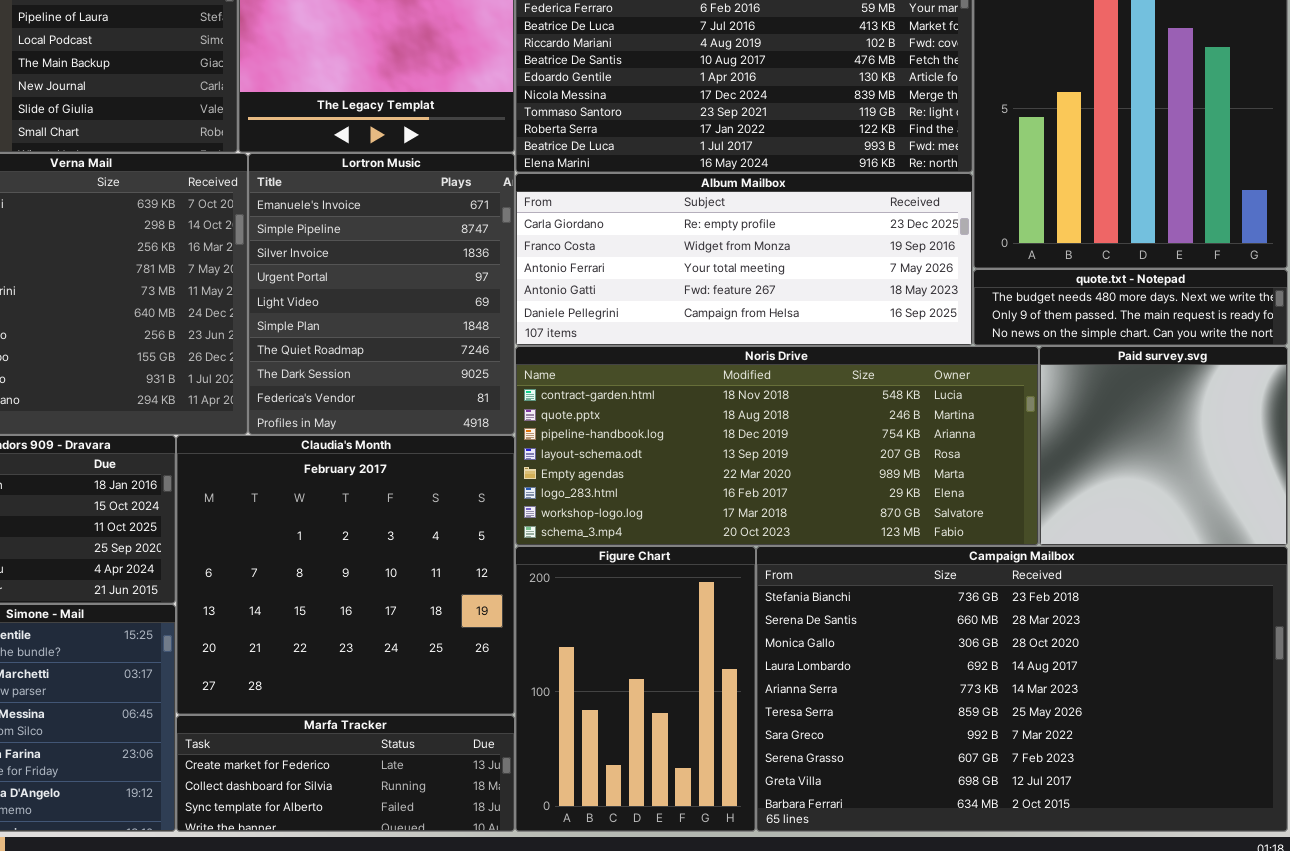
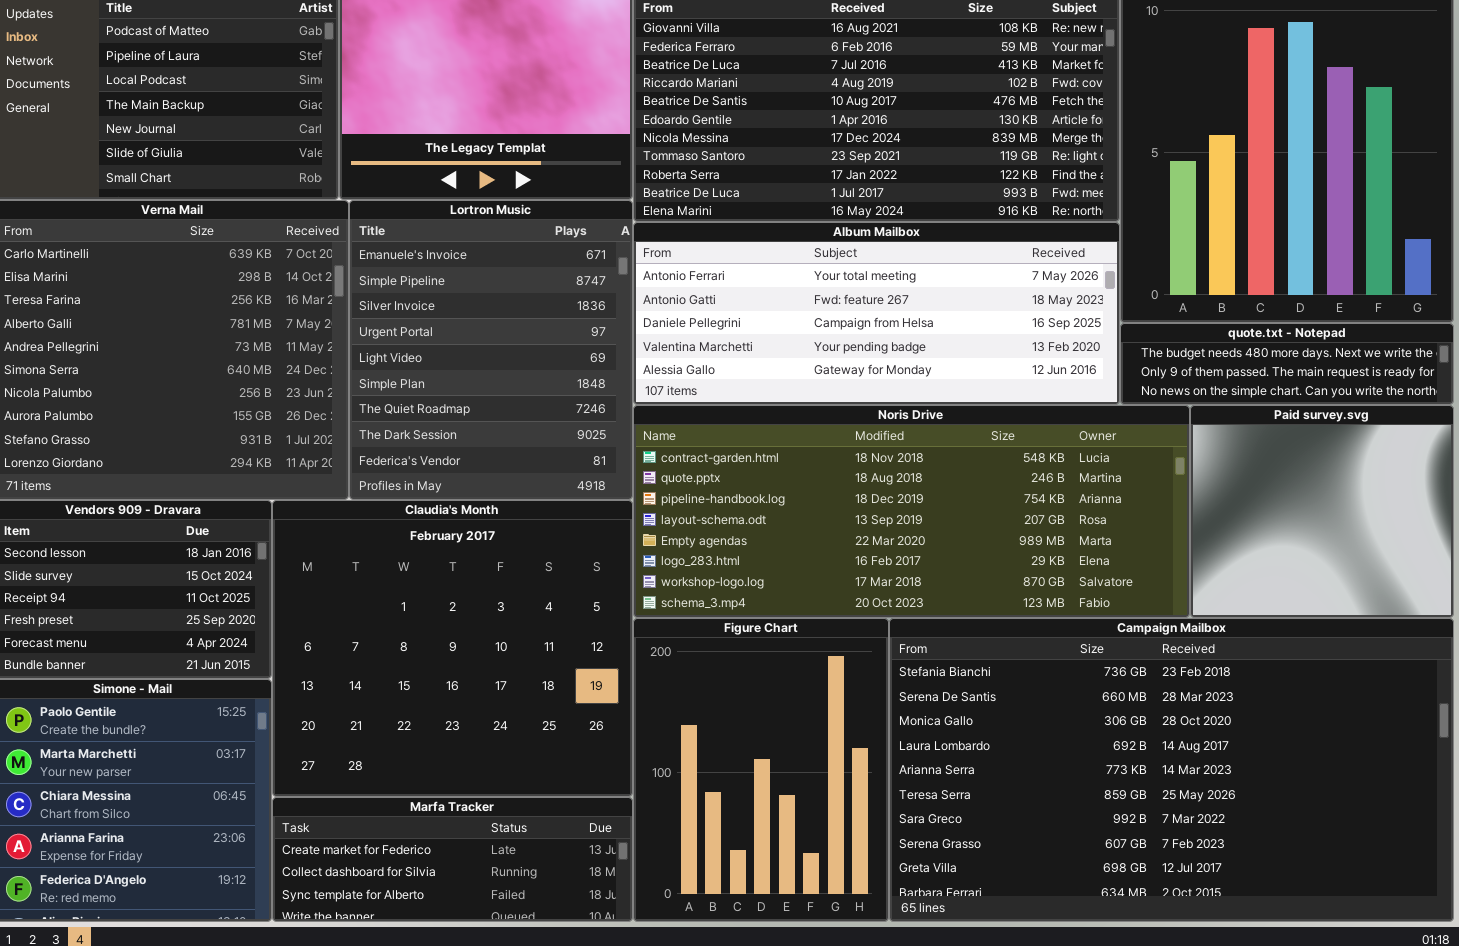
Album Mailbox: [515,173,973,346] -> [633,222,1120,405], scrolled down 2 rows

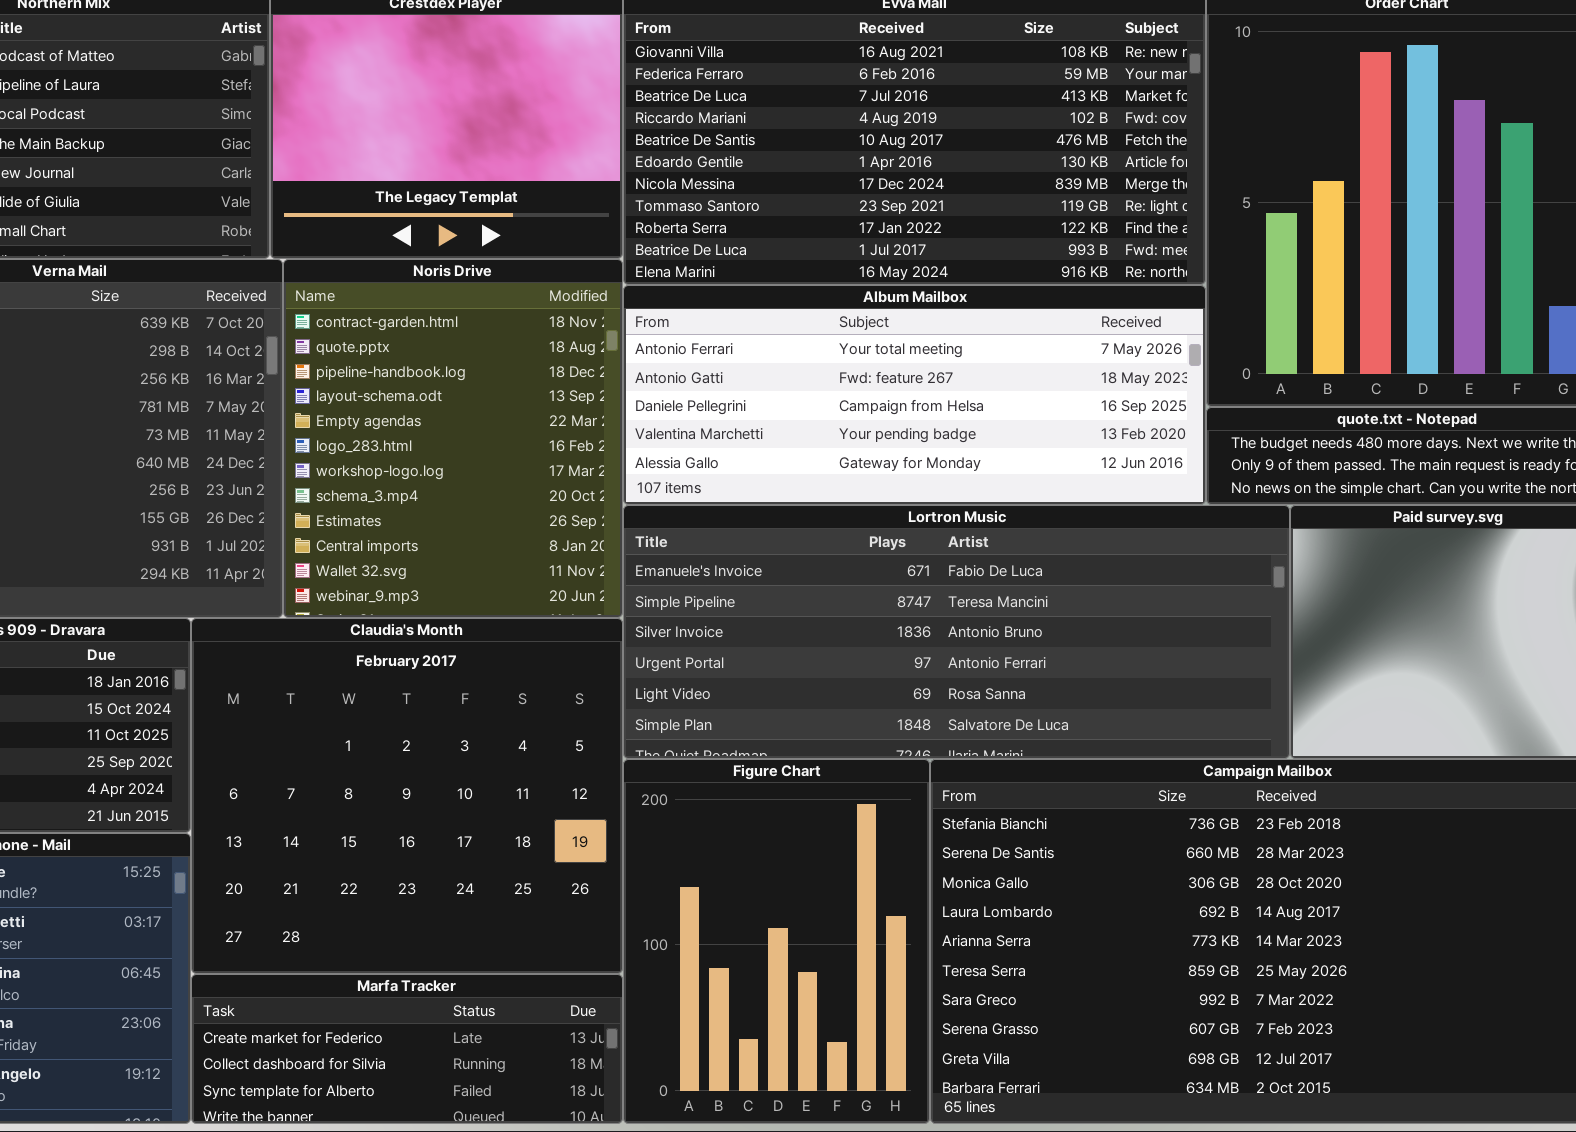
Lortron Music: [349,200,633,500] -> [623,505,1290,759], moved, resized
Noris Drive: [633,405,1190,618] -> [283,259,623,618], moved, resized

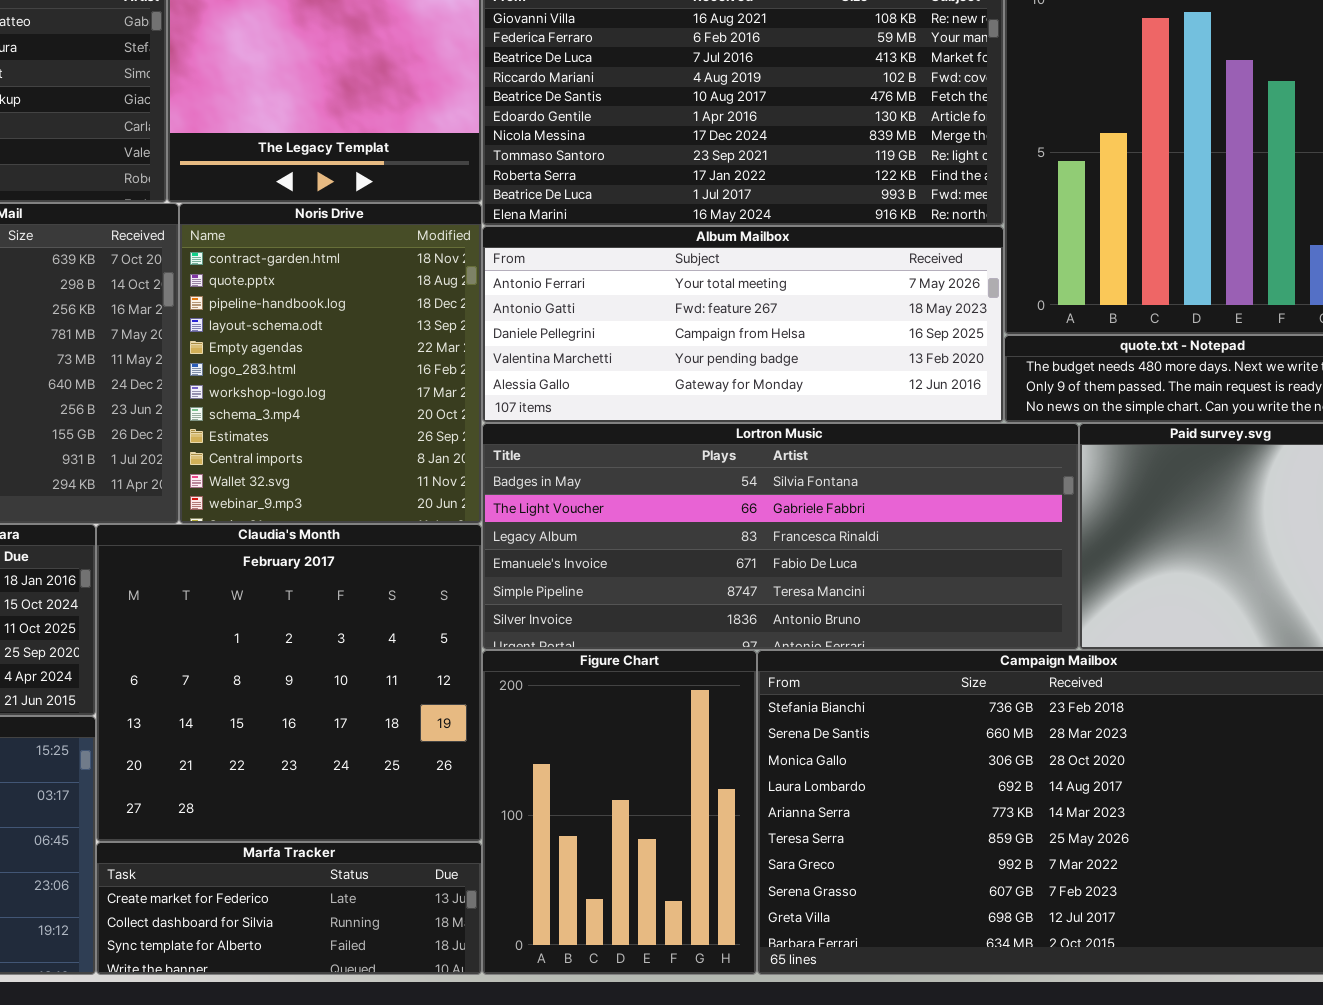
Lortron Music: [623,505,1290,759] -> [482,423,1079,650], scrolled up 3 rows

